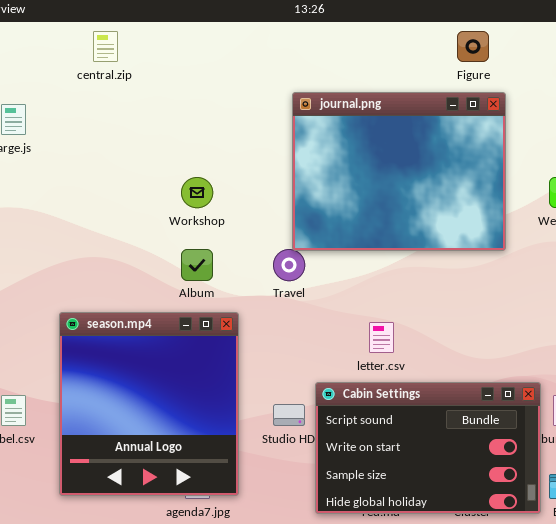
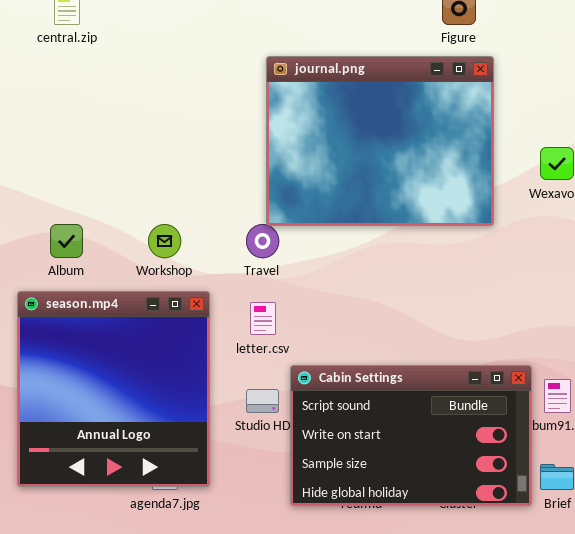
Workshop: [181,177,213,208] -> [148,224,181,258], moved
Album: [181,249,213,281] -> [50,224,83,258], moved
letter.csv: [369,322,394,353] -> [250,302,276,335], moved

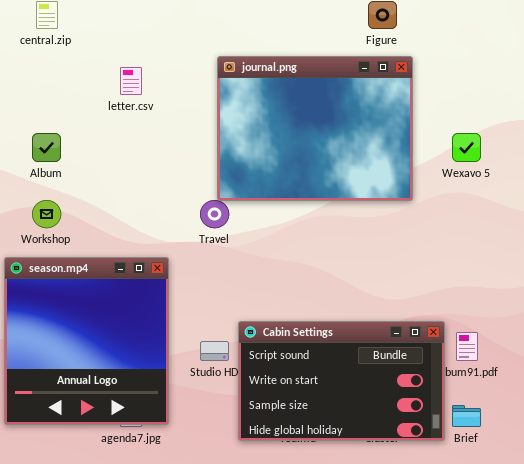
Album: [50,224,83,258] -> [32,133,61,162], moved
Workshop: [148,224,181,258] -> [32,200,61,228], moved
letter.csv: [250,302,276,335] -> [120,67,142,95], moved

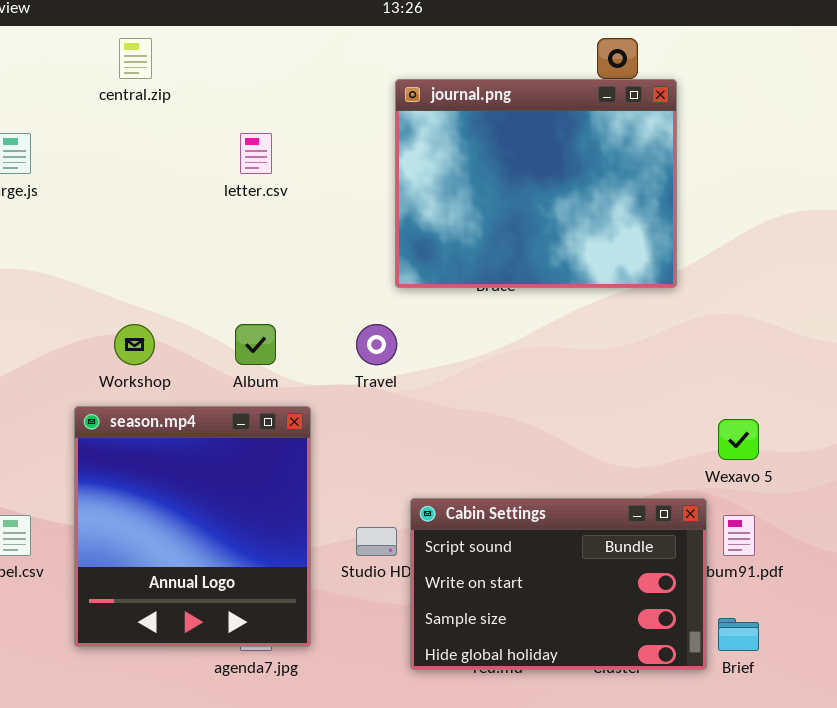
journal.png: [217,56,413,201] -> [395,79,677,288], moved
Album: [32,133,61,162] -> [235,324,276,365], moved
Wexavo 5: [452,133,481,162] -> [718,419,759,460], moved

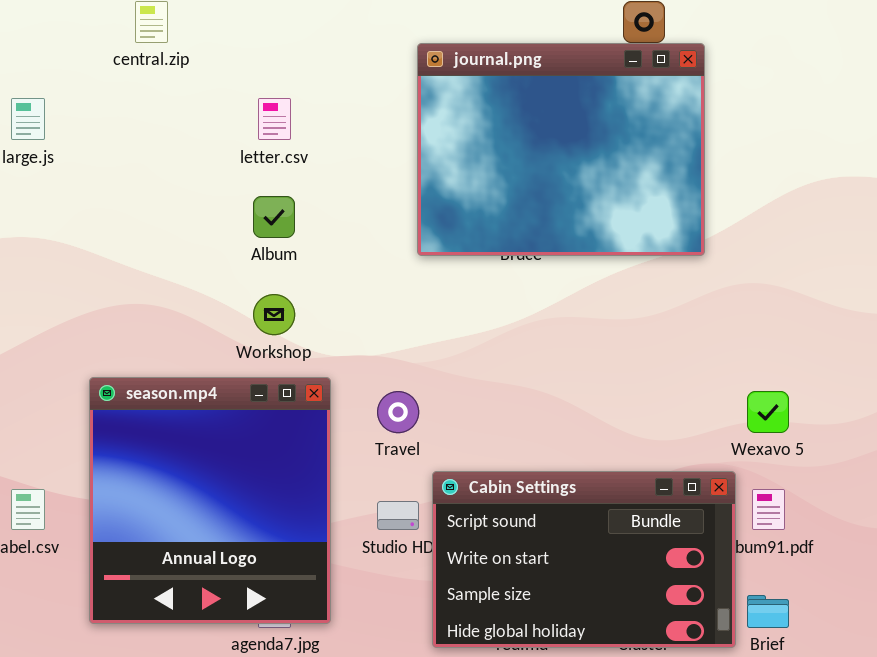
Workshop: [114,324,155,365] -> [253,294,295,335], moved
Album: [235,324,276,365] -> [253,196,295,238], moved
Travel: [356,324,397,365] -> [377,391,419,433], moved

